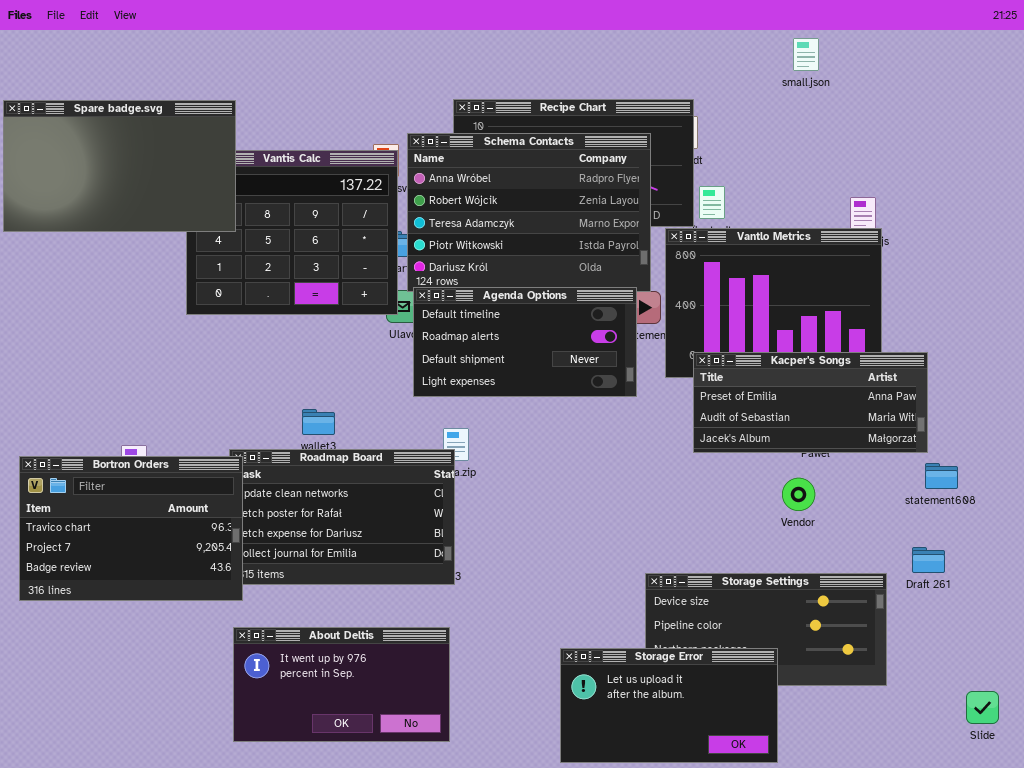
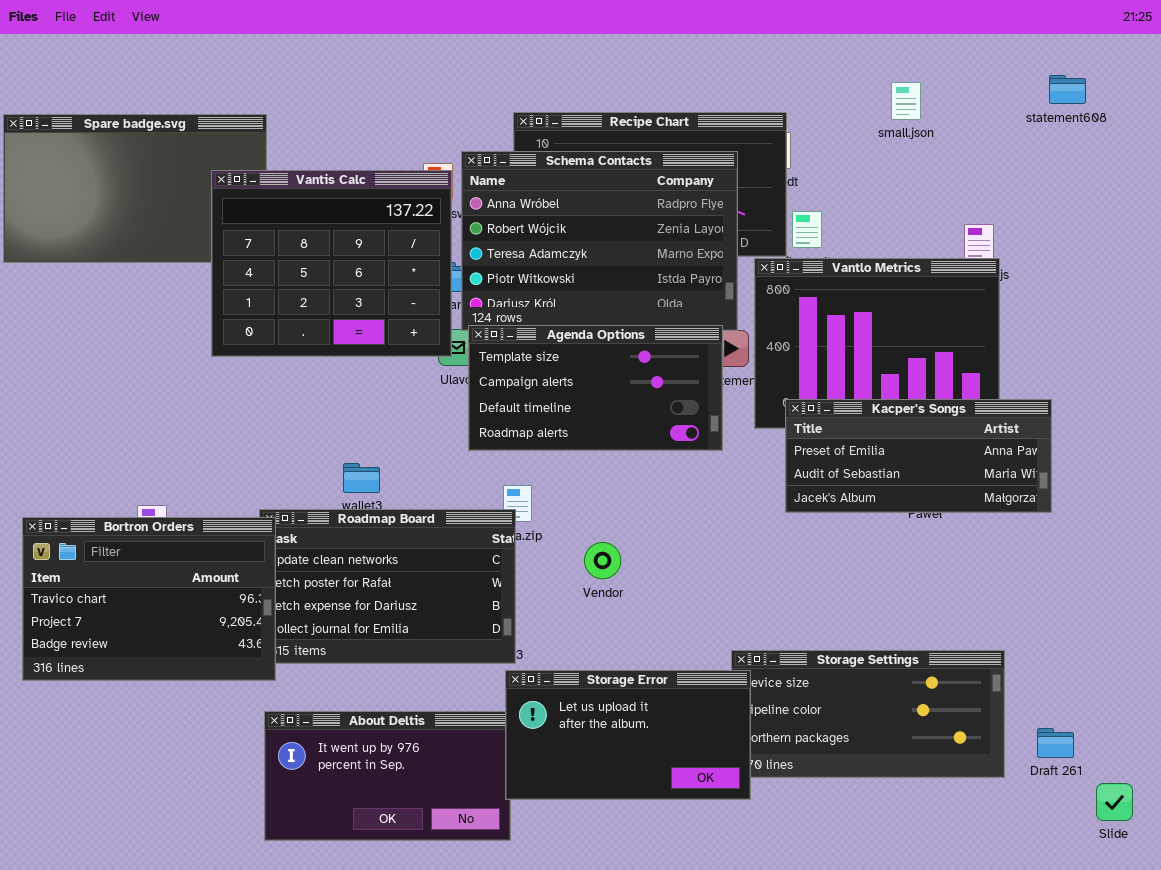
small.json: [793,38,819,71] -> [891,82,921,120], moved
Vantis Calc: [186,150,398,315] -> [211,170,452,357], raised
Agenda Options: [413,287,637,397] -> [468,325,723,451], scrolled up 2 rows
statement608: [925,463,958,489] -> [1049,75,1086,104], moved
Vendor: [782,478,815,511] -> [584,542,621,579], moved
Draft 261: [912,547,945,573] -> [1037,728,1074,758], moved
Storage Error: [560,648,778,763] -> [505,670,751,800], moved

